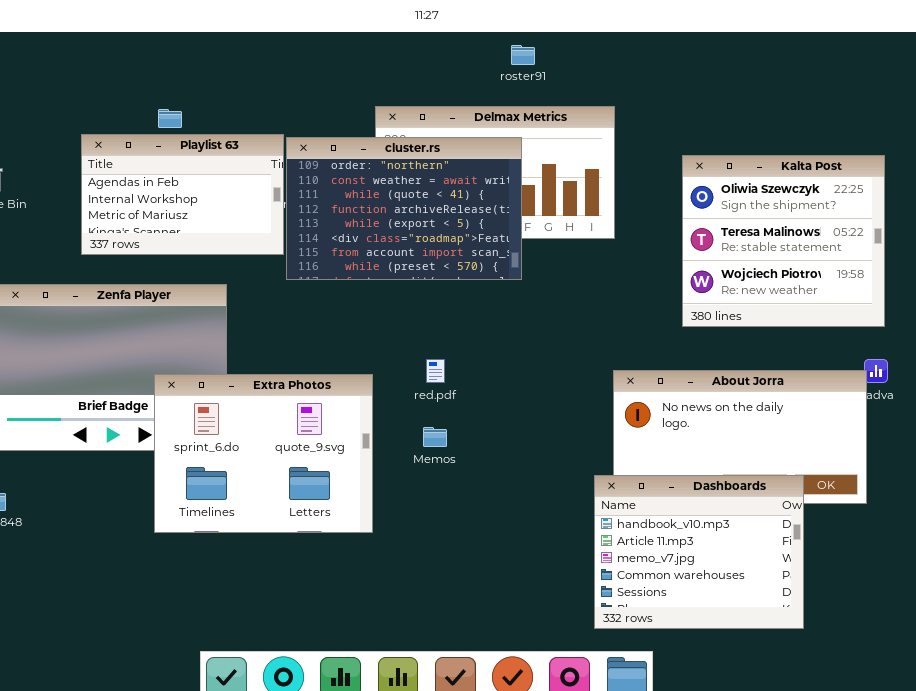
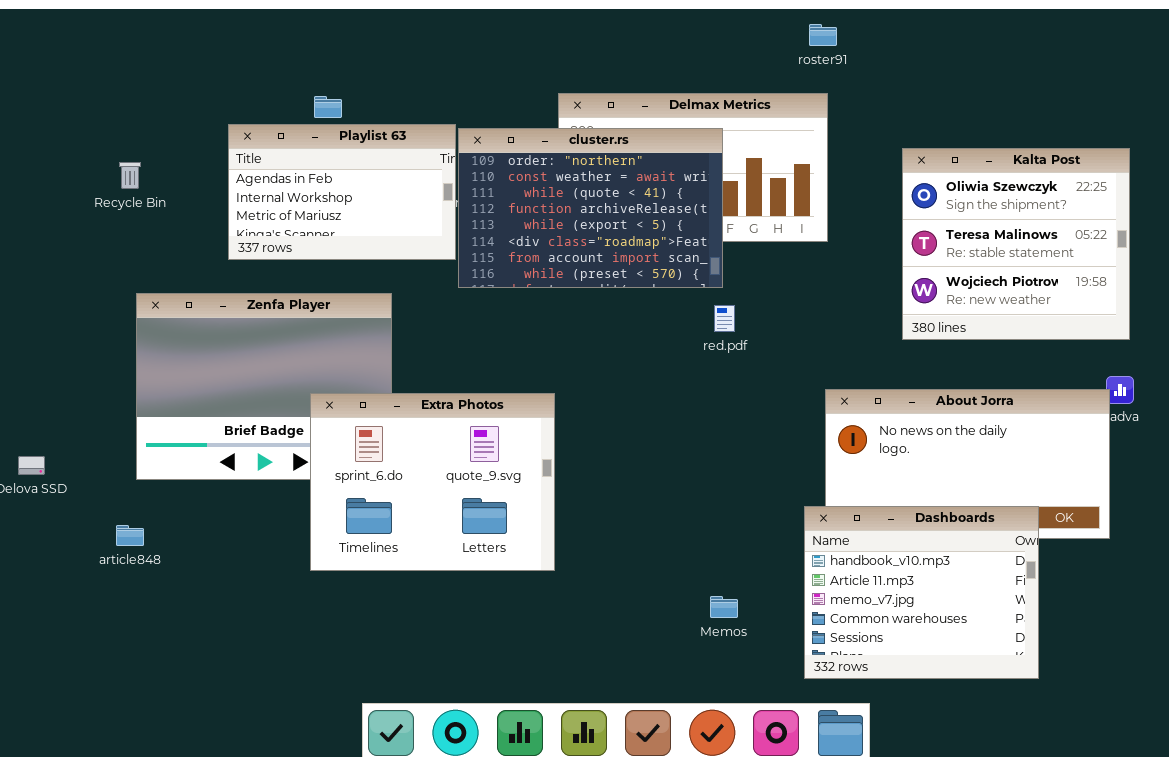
roster91: [511,45,535,65] -> [809,24,837,46], moved
red.pdf: [426,359,445,383] -> [714,305,735,332], moved
Memos: [423,427,447,447] -> [710,596,738,618], moved

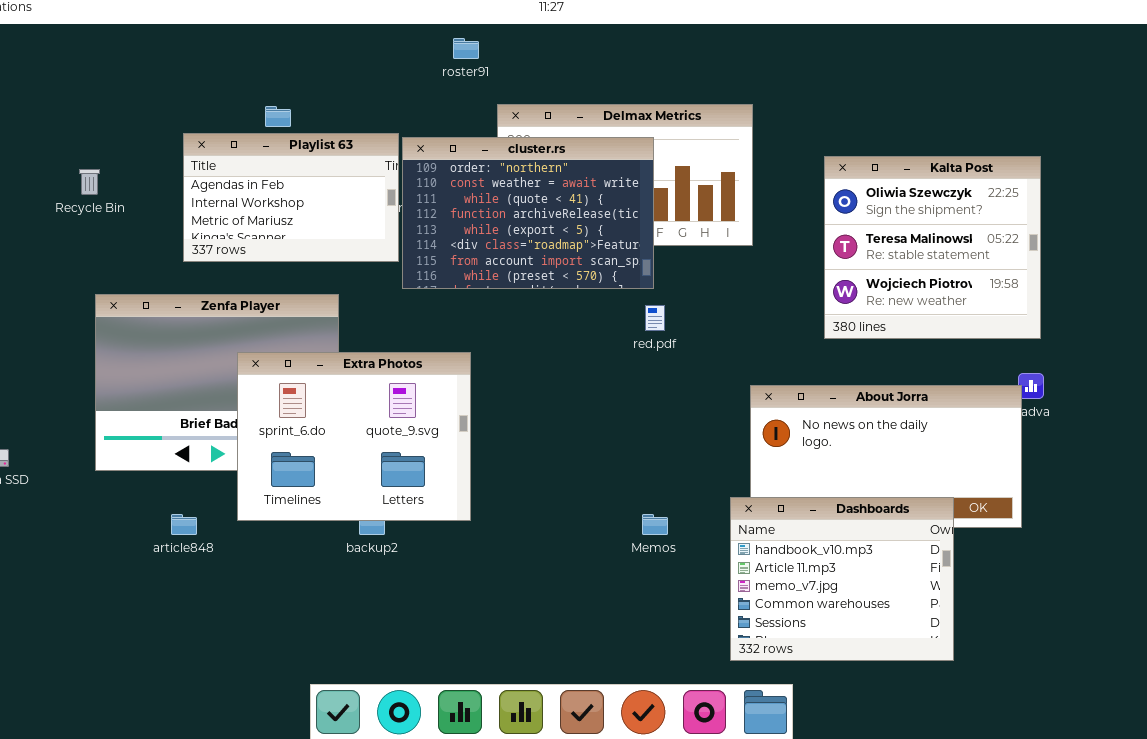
roster91: [809,24,837,46] -> [453,38,479,59], moved
Extra Photos: [310,393,555,571] -> [237,352,471,521], moved
article848: [116,525,144,546] -> [171,514,197,535], moved
Memos: [710,596,738,618] -> [642,514,668,535], moved

